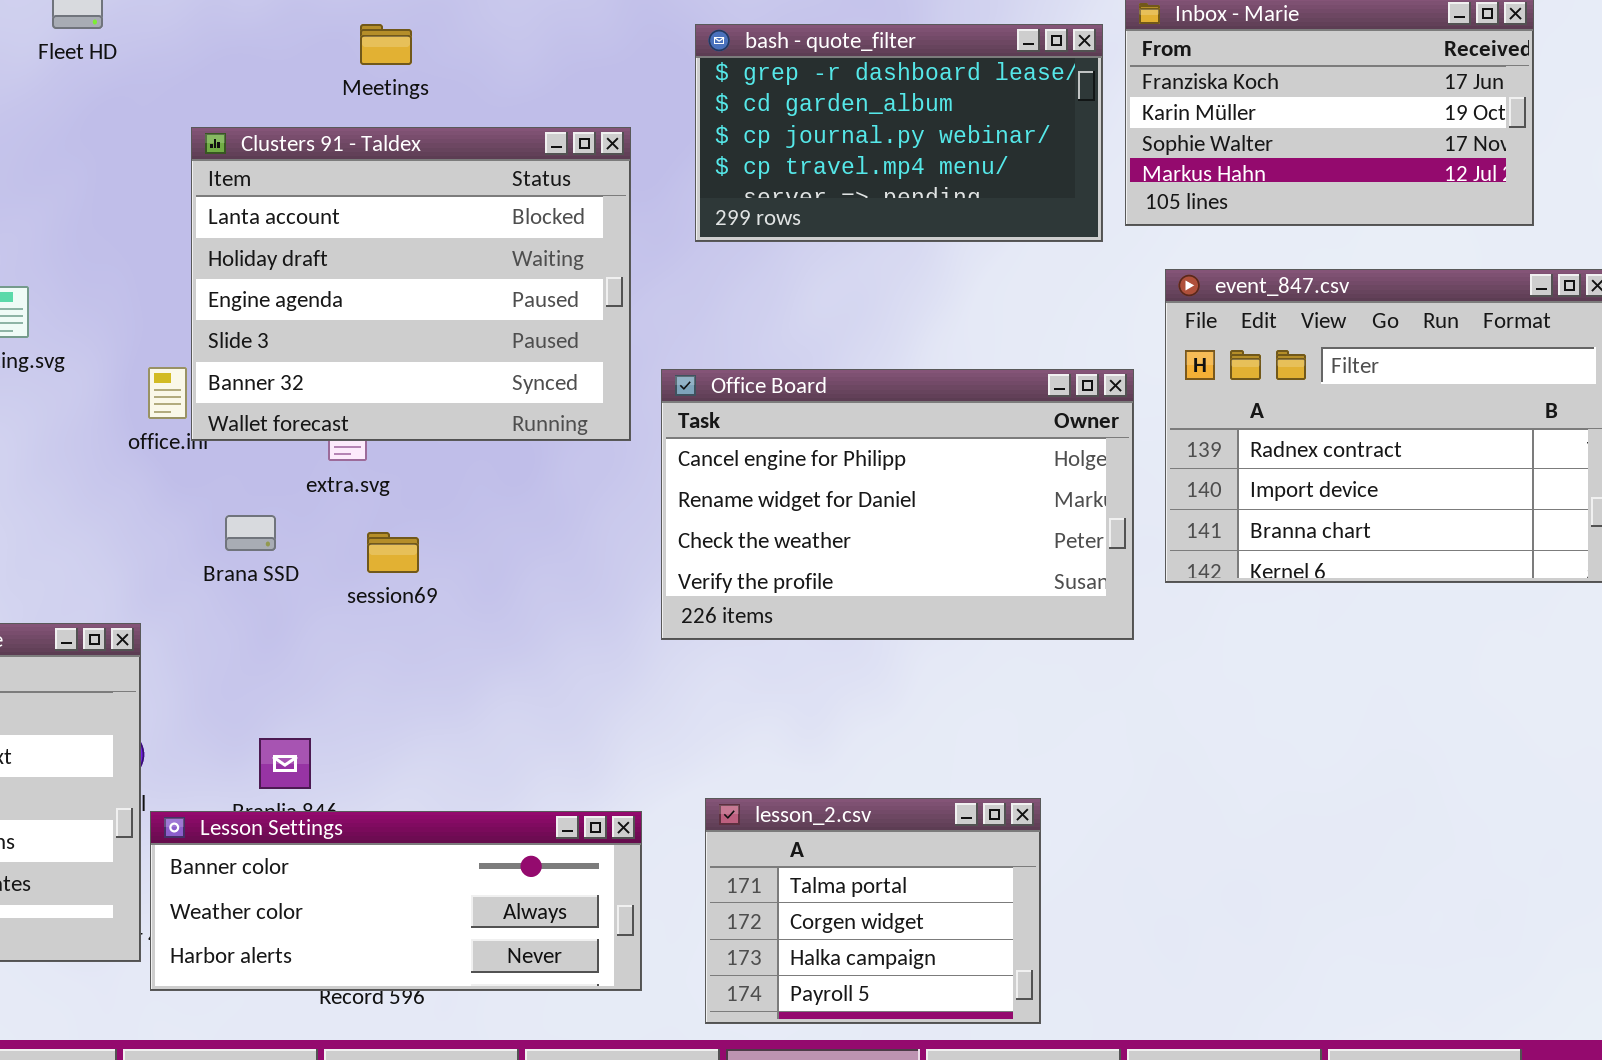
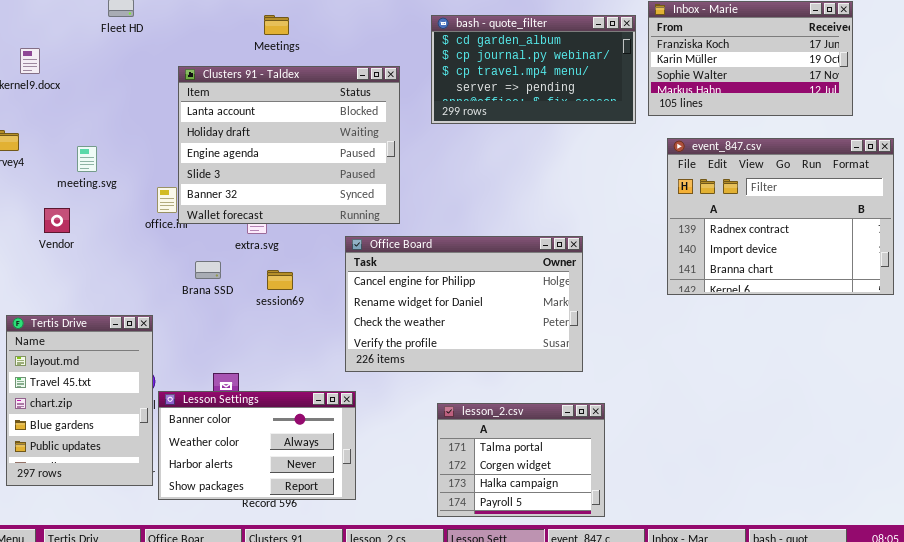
bash - quote_filter: [695,24,1103,242] -> [431,15,636,124], scrolled down 1 row
Office Board: [661,369,1134,640] -> [345,236,583,372], moved
Lesson Settings: [150,811,642,991] -> [158,391,356,500], resized

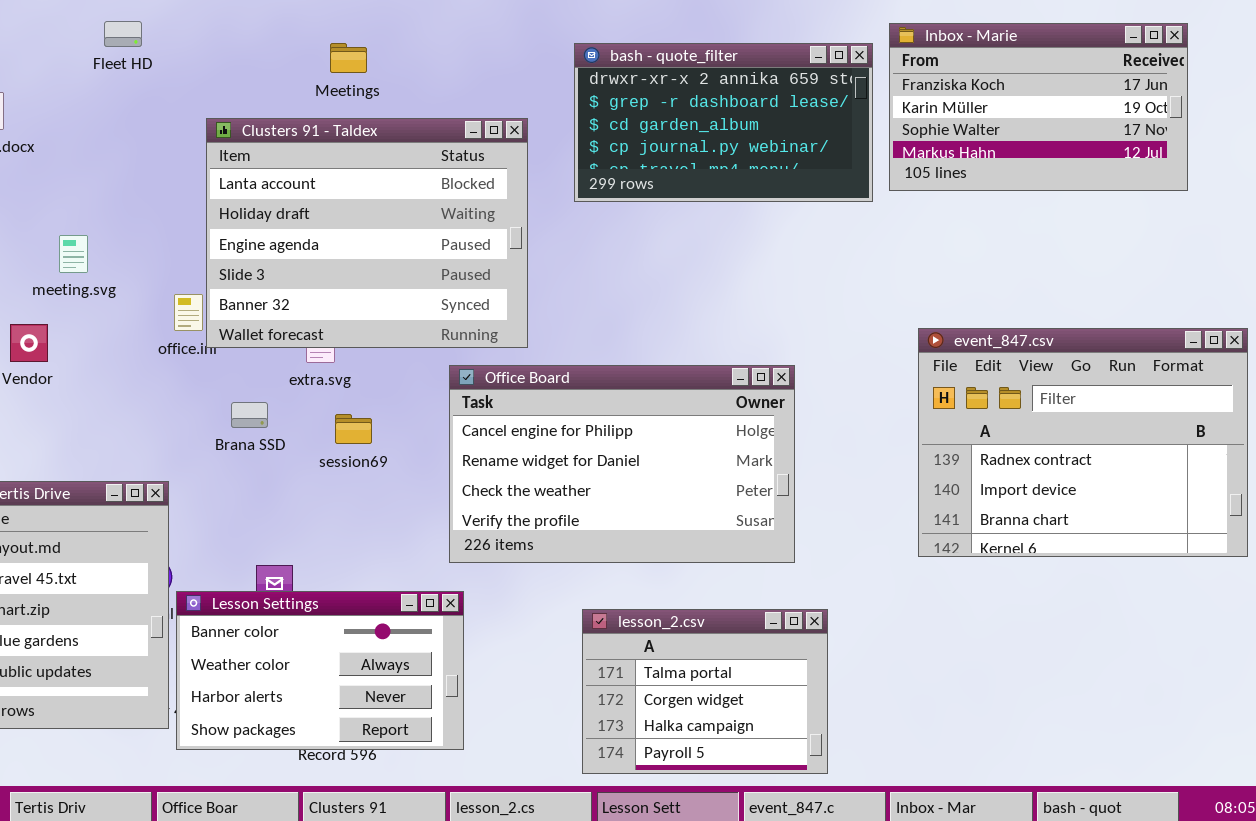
bash - quote_filter: [431,15,636,124] -> [574,43,873,202], scrolled up 2 rows
event_847.csv: [667,138,894,295] -> [918,328,1248,557], moved

